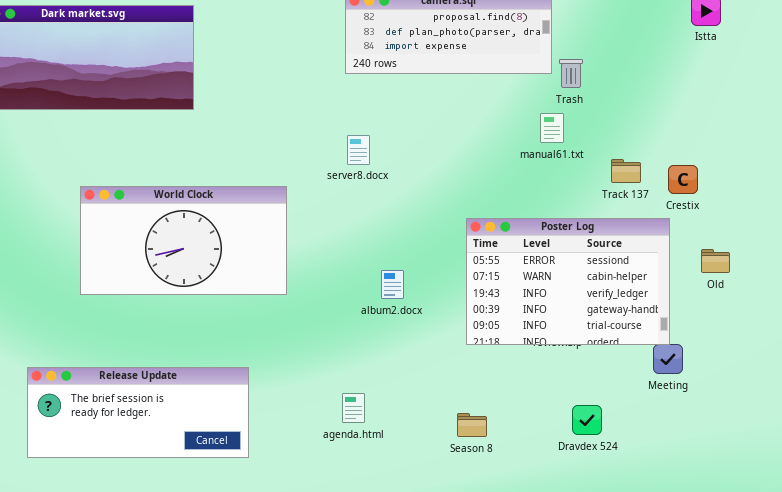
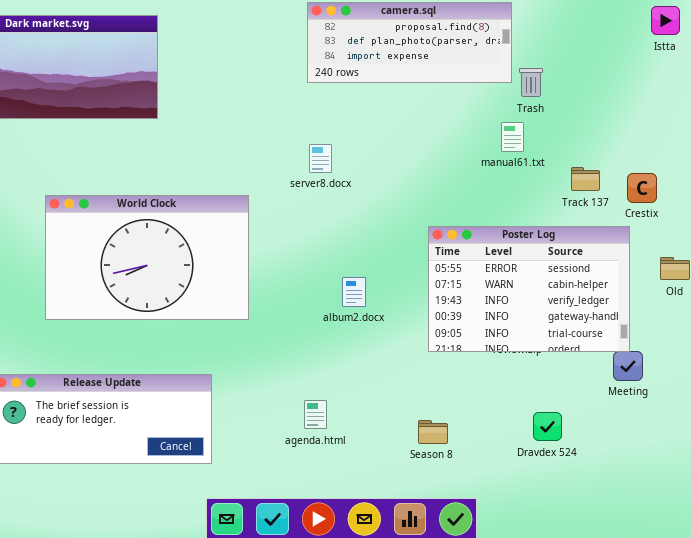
World Clock: [80,186,287,295] -> [45,195,249,320], resized

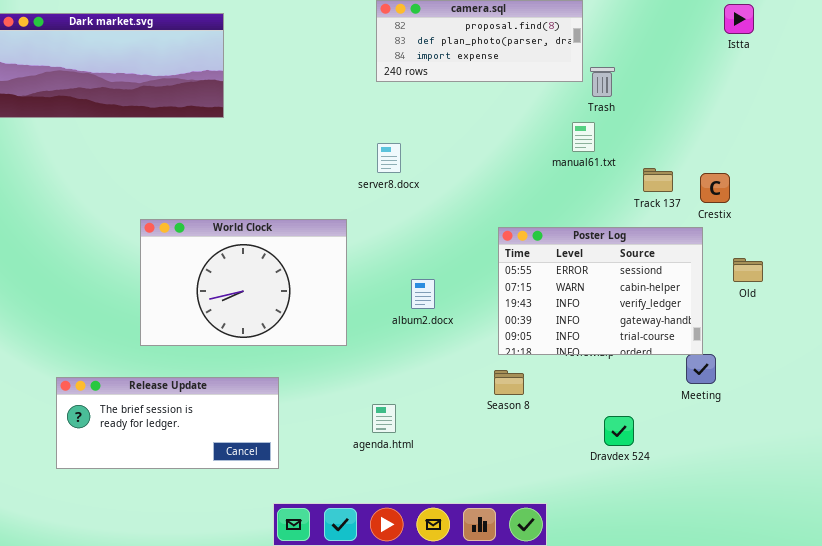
World Clock: [45,195,249,320] -> [140,219,347,346], moved
Season 8: [418,420,448,444] -> [494,370,524,395], moved

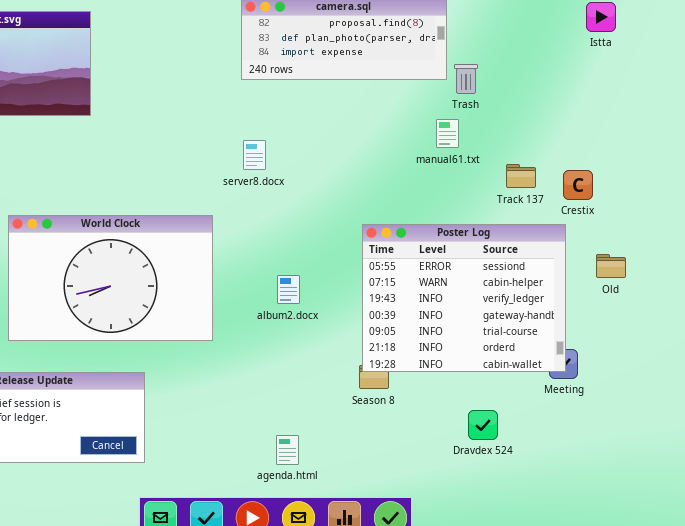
Poster Log: [498,227,703,355] -> [362,224,566,372], resized
agenda.html: [372,404,396,433] -> [276,435,299,465], moved

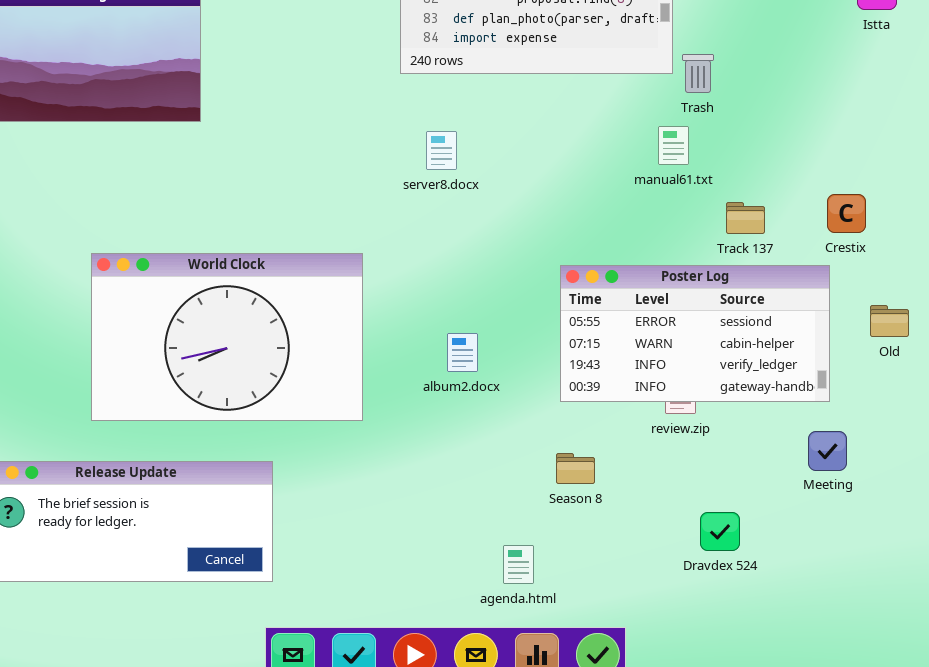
server8.docx: [243,140,266,170] -> [426,131,457,170], moved
Track 137: [506,164,536,188] -> [726,202,765,234], moved
Poster Log: [362,224,566,372] -> [560,265,830,402], resized
agenda.html: [276,435,299,465] -> [503,545,534,584], moved

